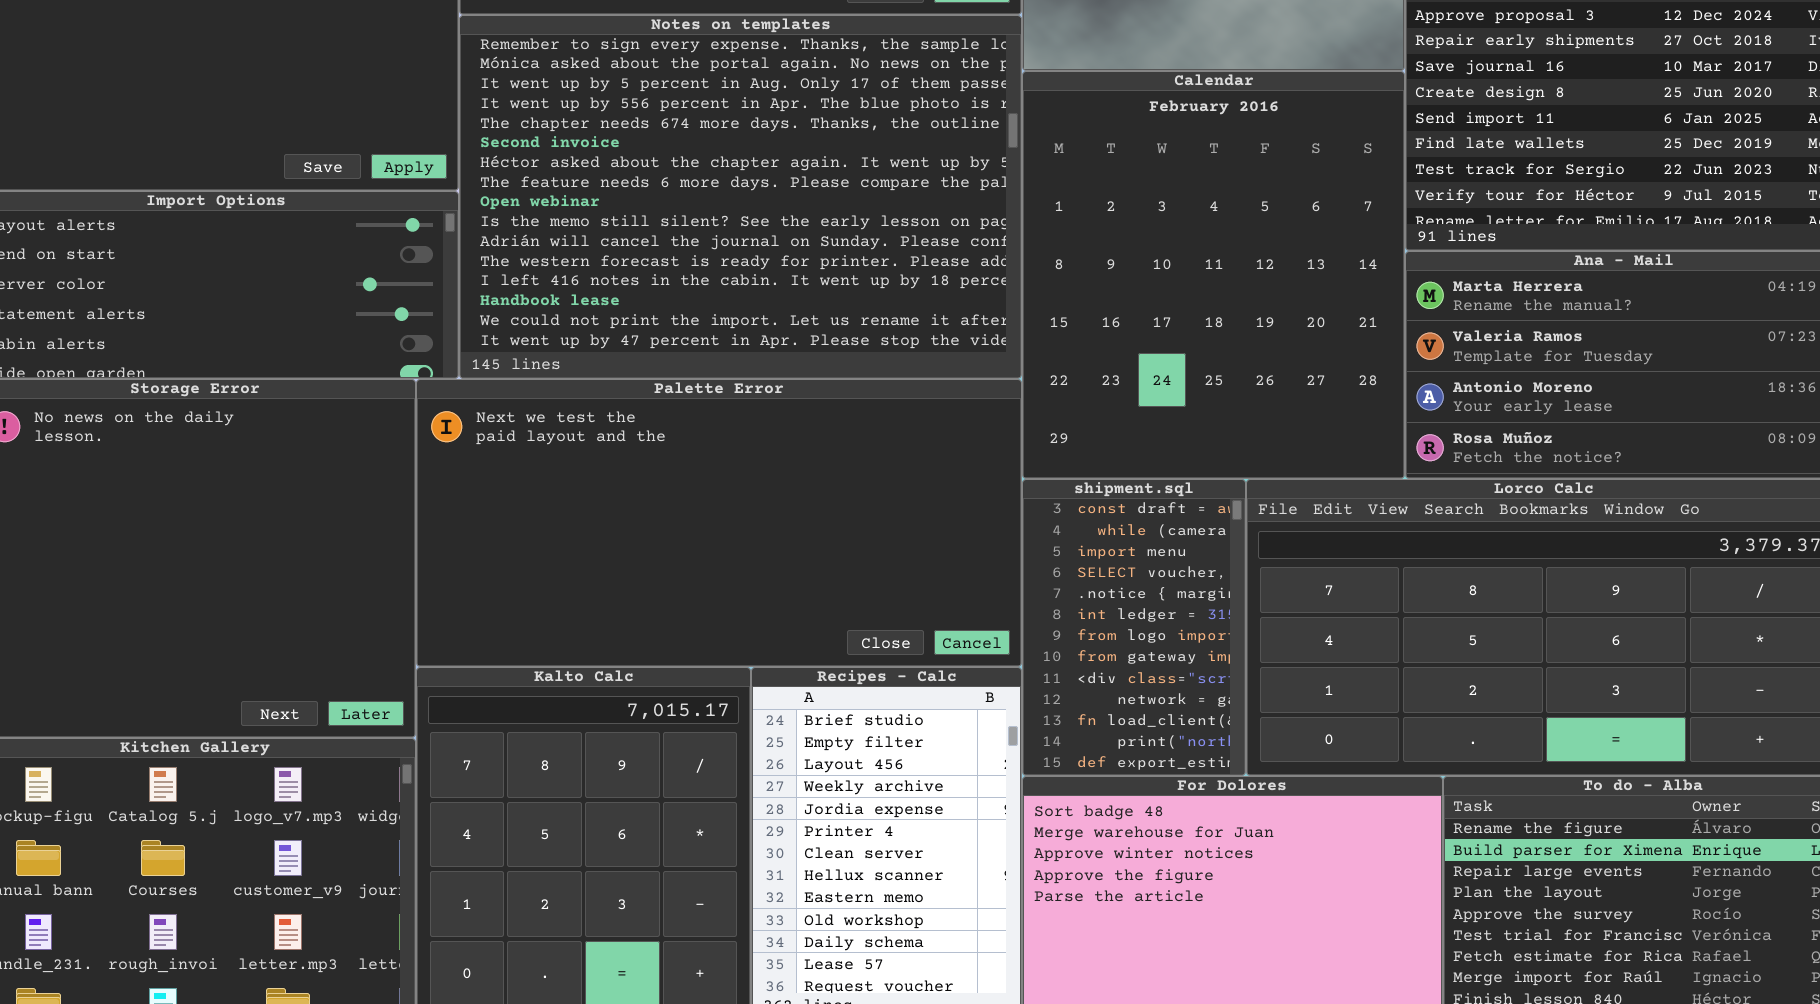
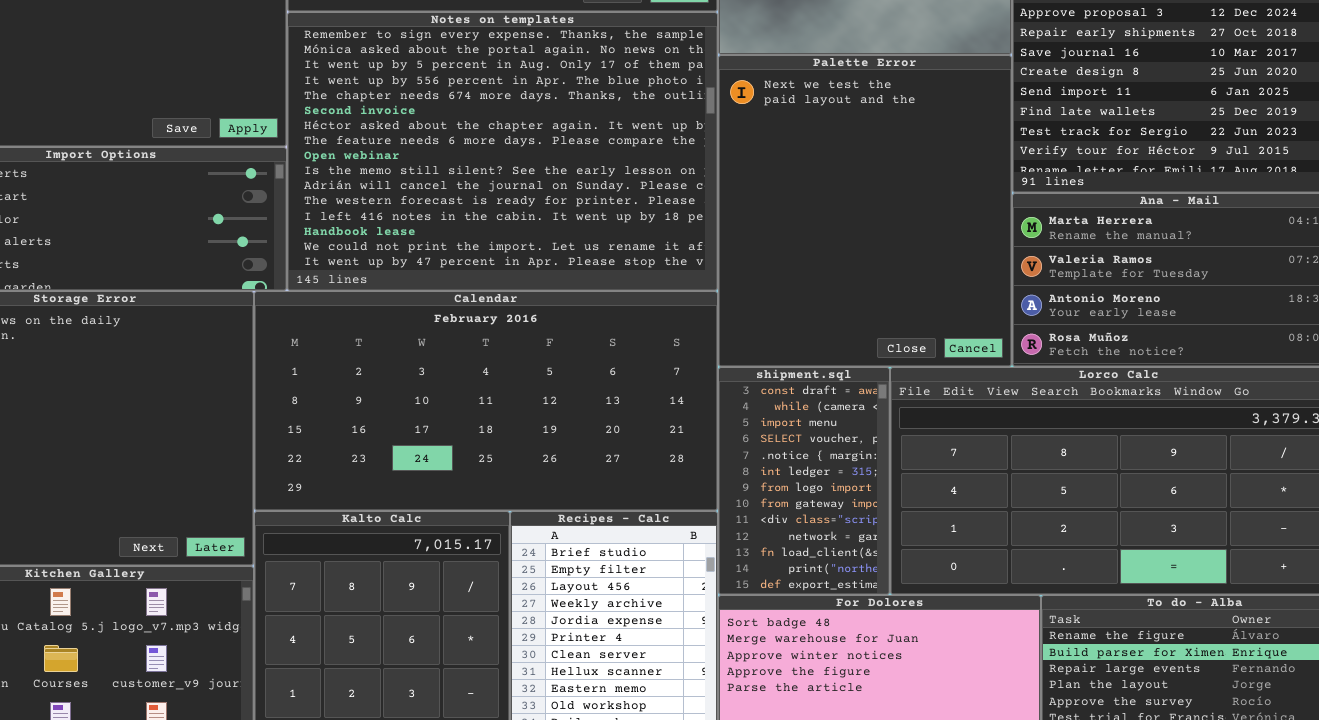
Calendar: [1022,71,1405,479] -> [254,291,718,511], moved, resized
Palette Error: [416,379,1022,667] -> [718,55,1012,367], moved, resized

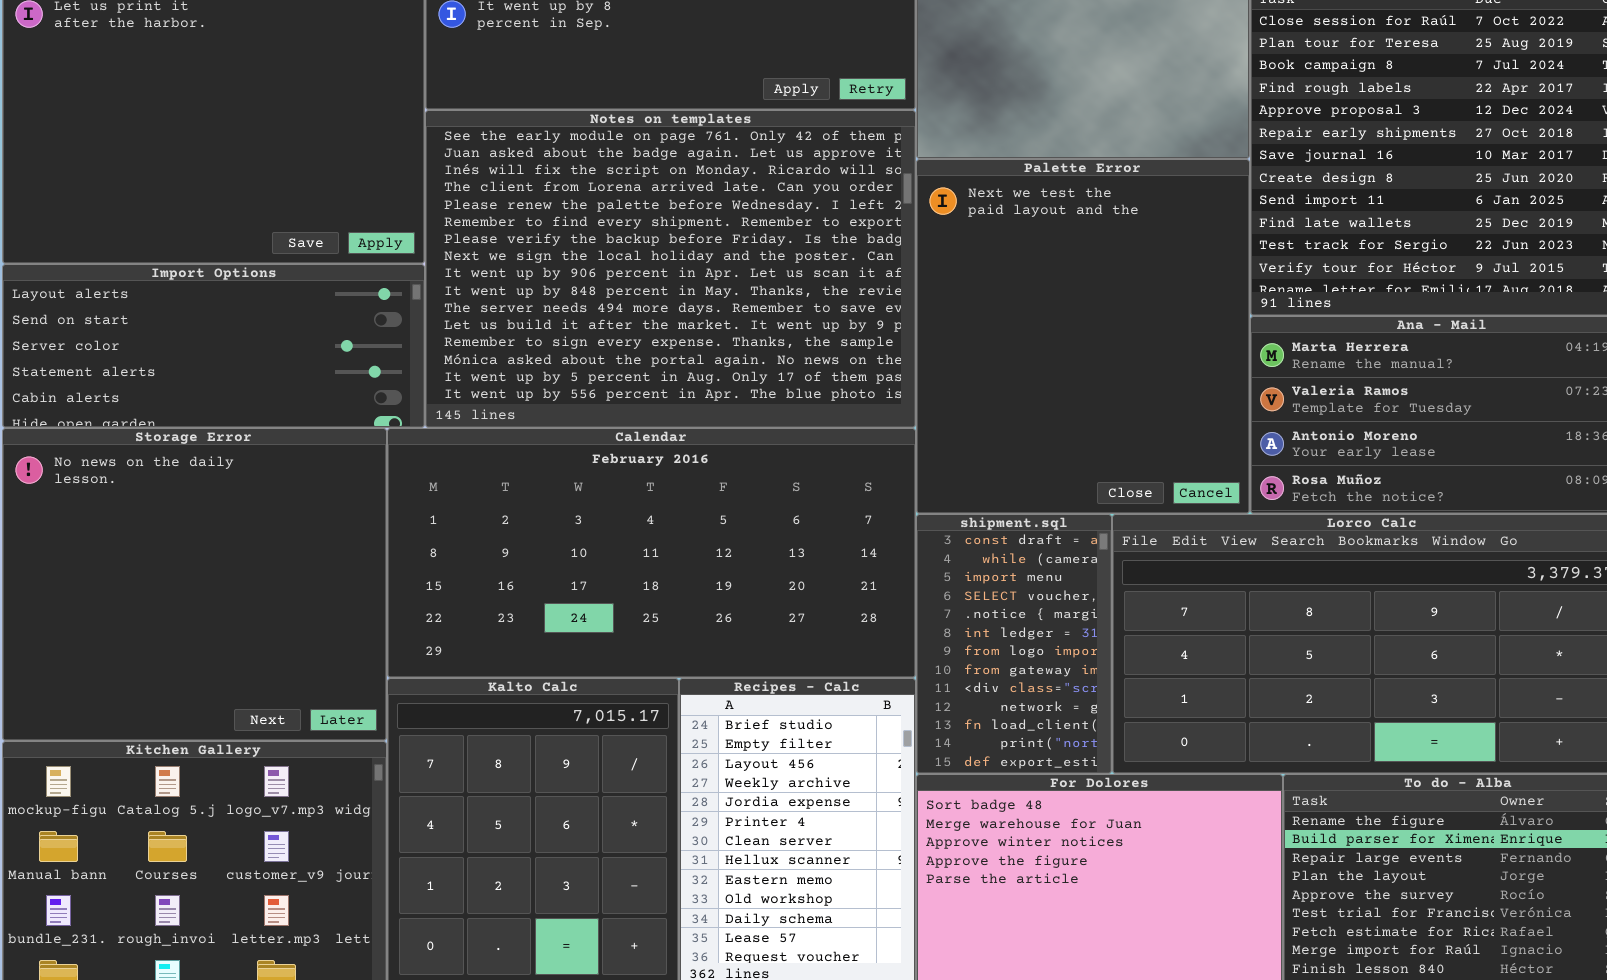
Notes on templates: [287,12,718,291] -> [425,110,916,428], scrolled up 12 rows

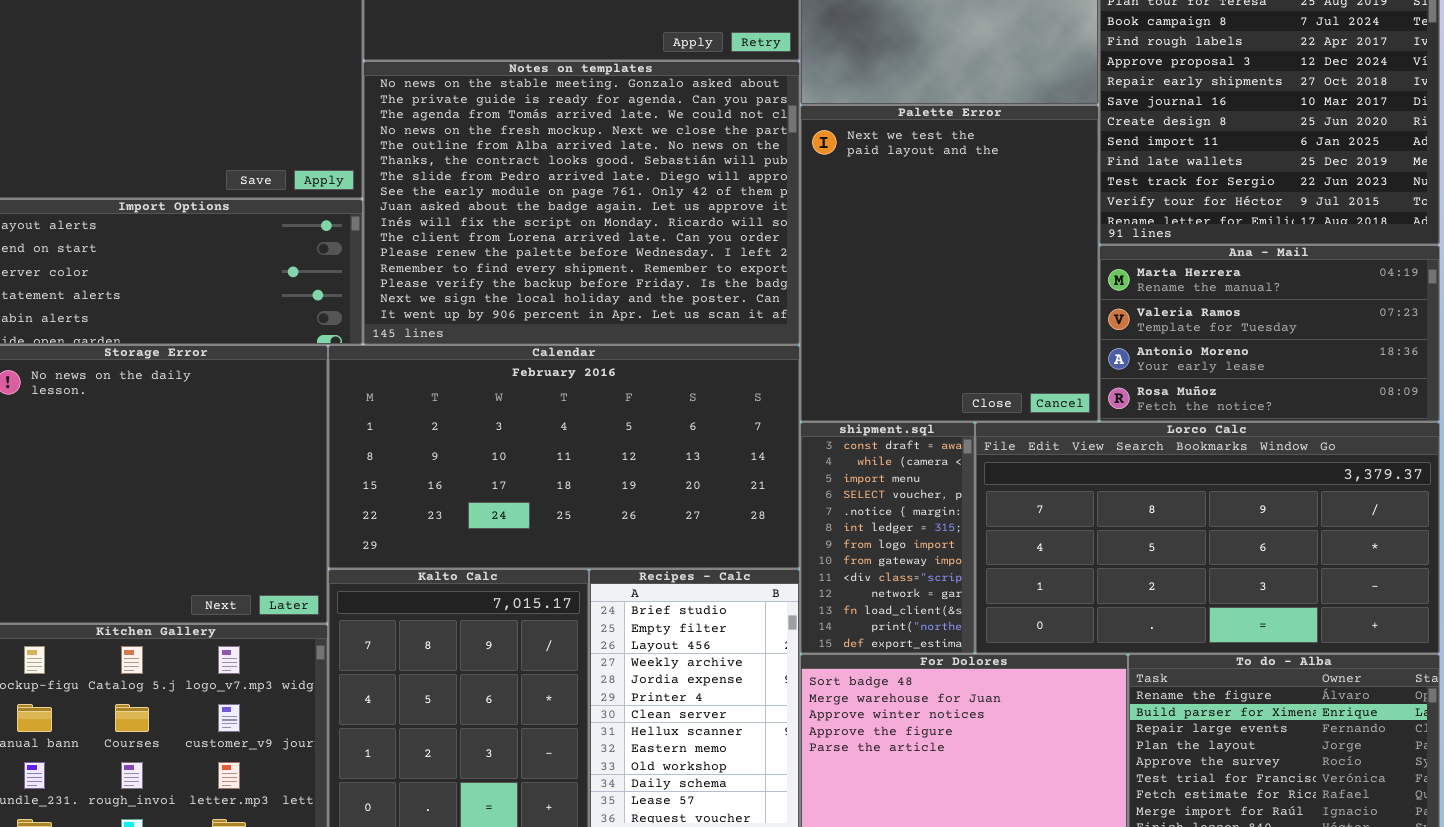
Notes on templates: [425,110,916,428] -> [363,61,800,345], scrolled up 7 rows

